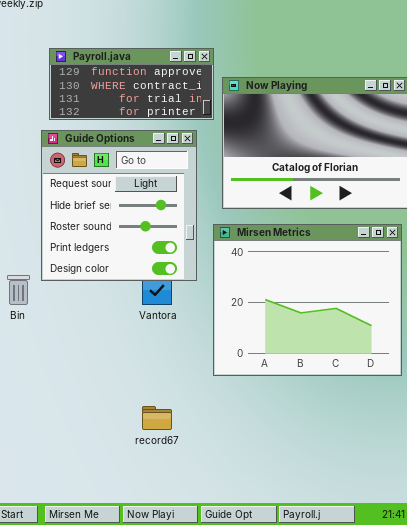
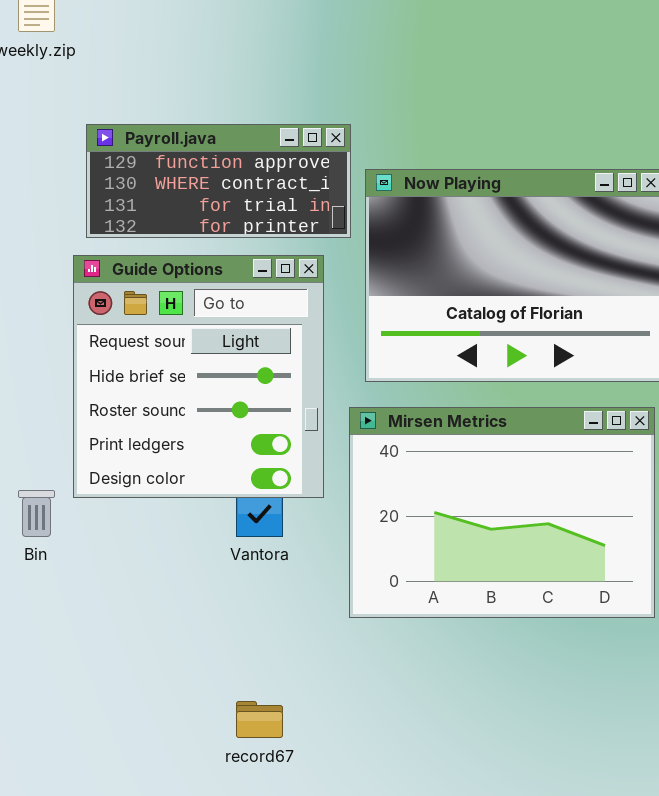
Mirsen Metrics: [213,224,402,376] -> [349,407,655,618], resized

